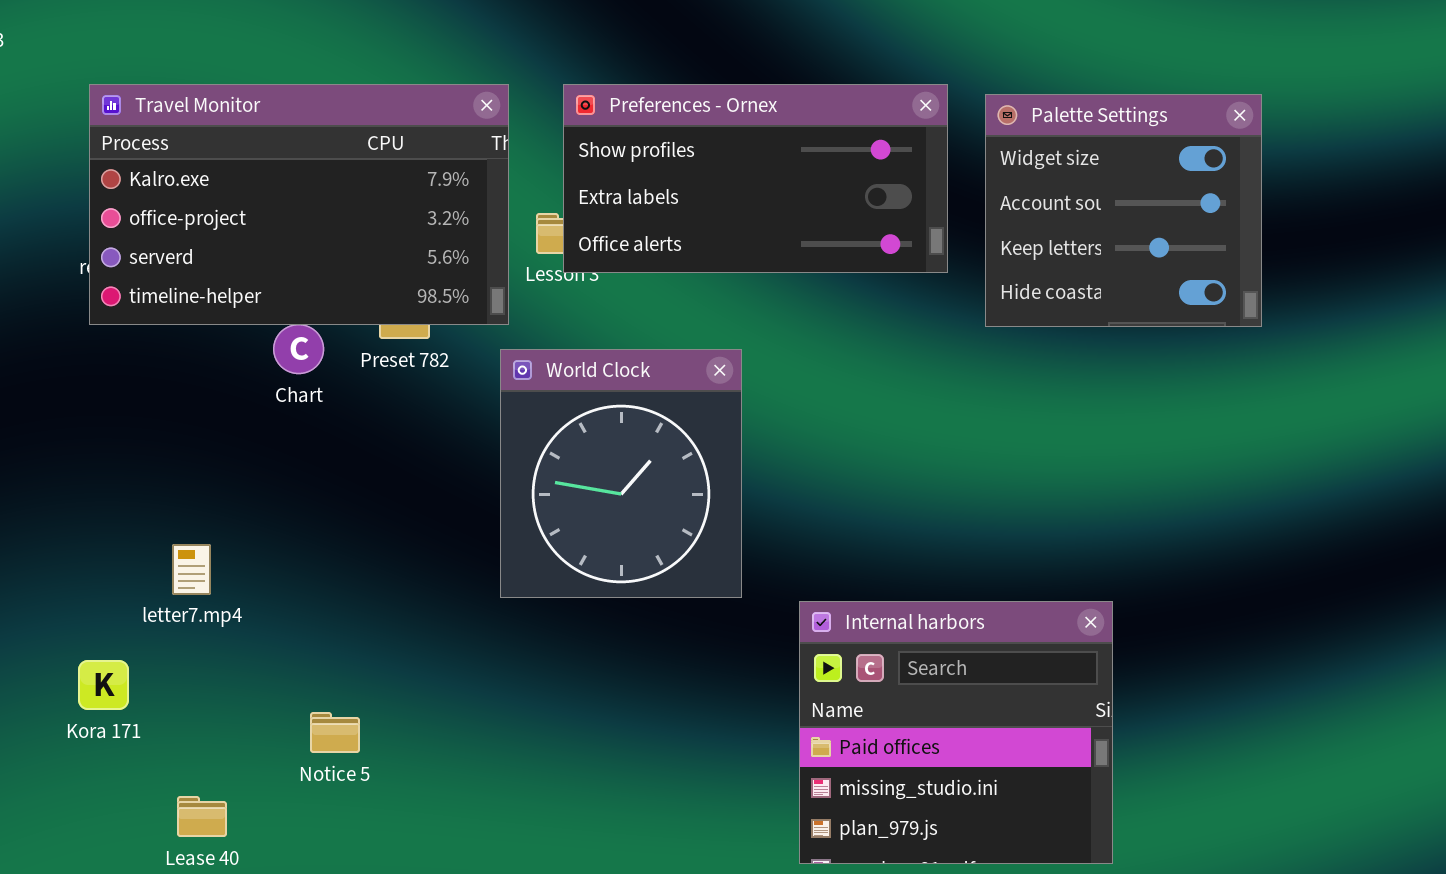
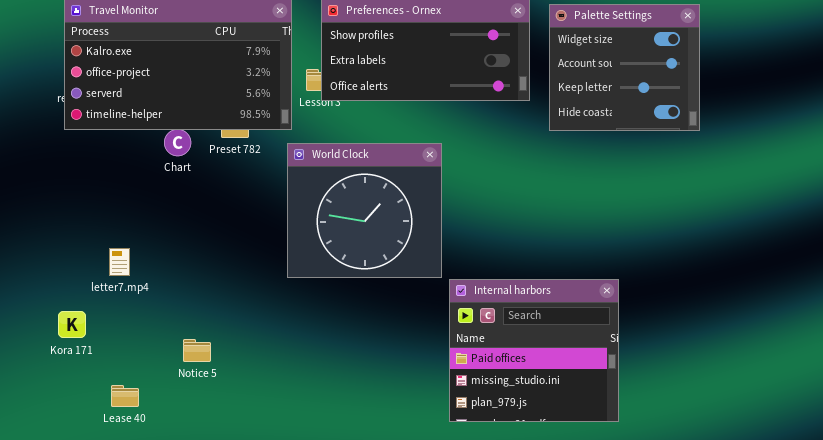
World Clock: [500,349,742,598] -> [287,143,442,278], resized

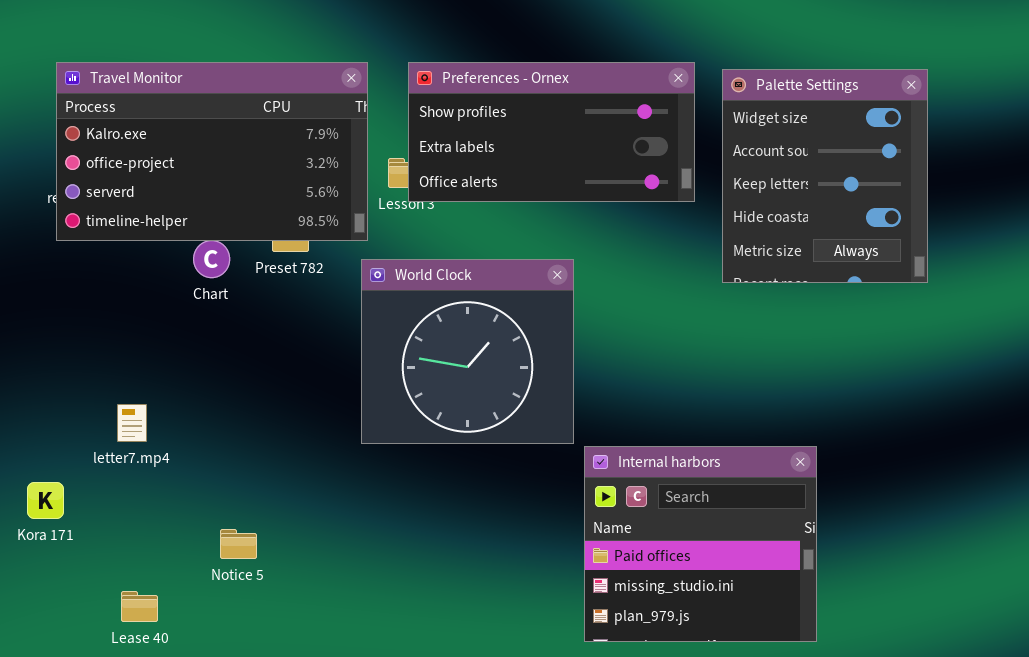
Palette Settings: [549,4,700,131] -> [722,69,928,283], resized
Kora 171: [58,311,86,338] -> [27,482,64,519], moved

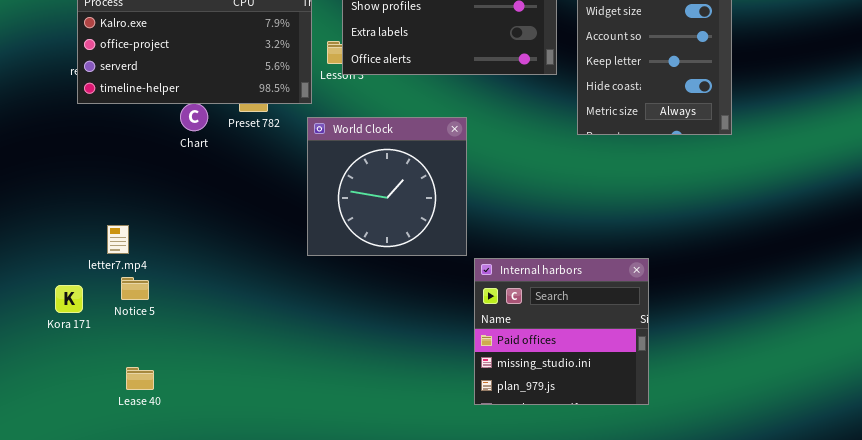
letter7.mp4: [117,404,147,442] -> [107,225,129,254], moved
Notice 5: [220,529,257,559] -> [121,277,149,300], moved

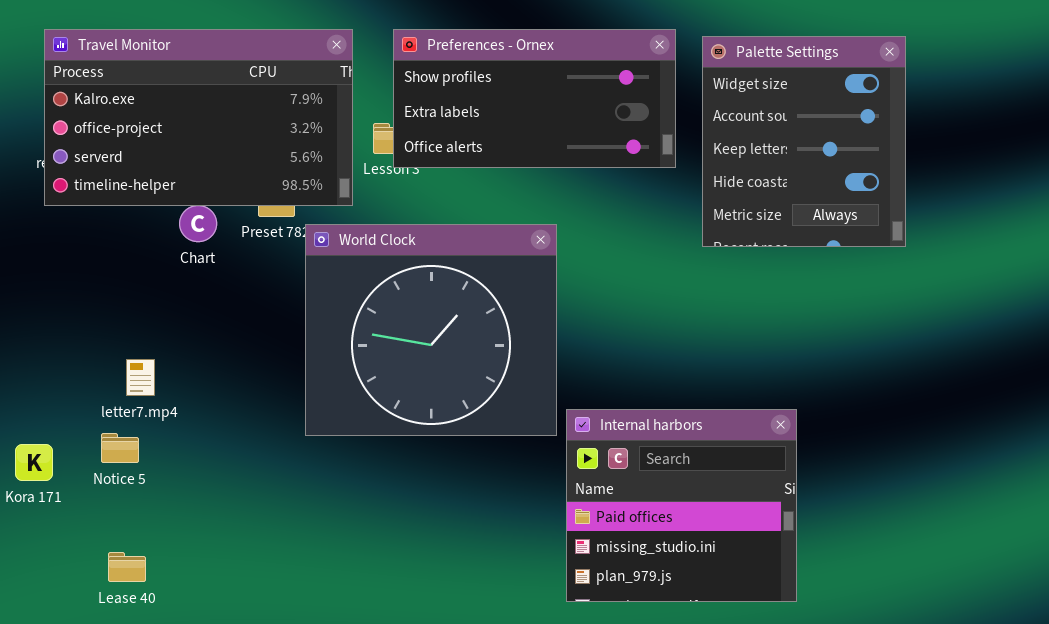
World Clock: [307,117,467,256] -> [305,224,557,436], resized
letter7.mp4: [107,225,129,254] -> [126,359,155,396], moved

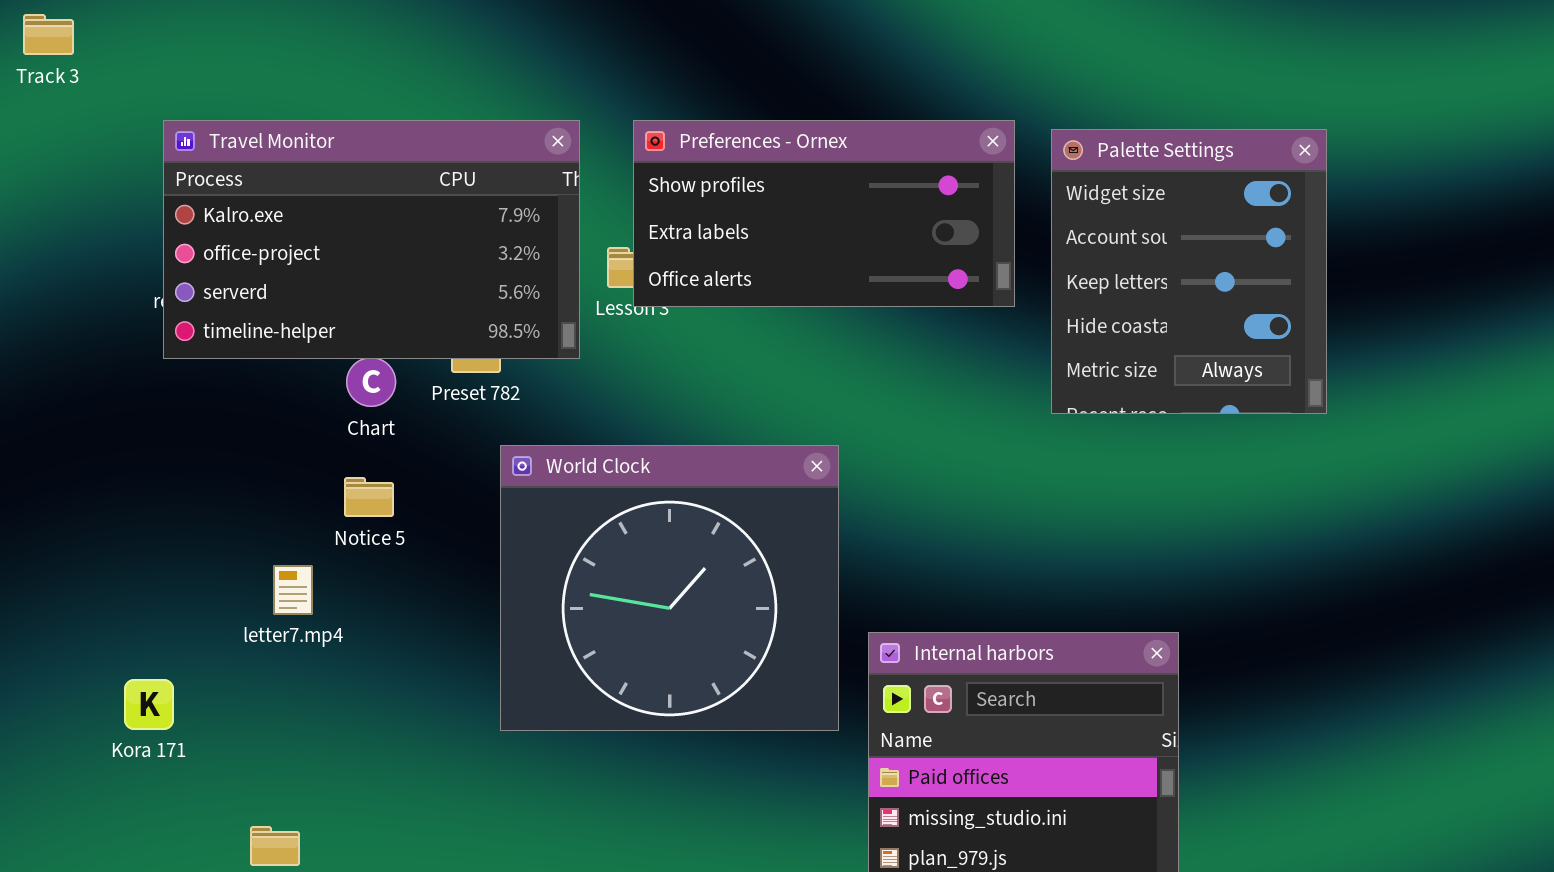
World Clock: [305,224,557,436] -> [500,445,839,731], moved
Notice 5: [101,433,139,463] -> [344,477,394,517], moved

